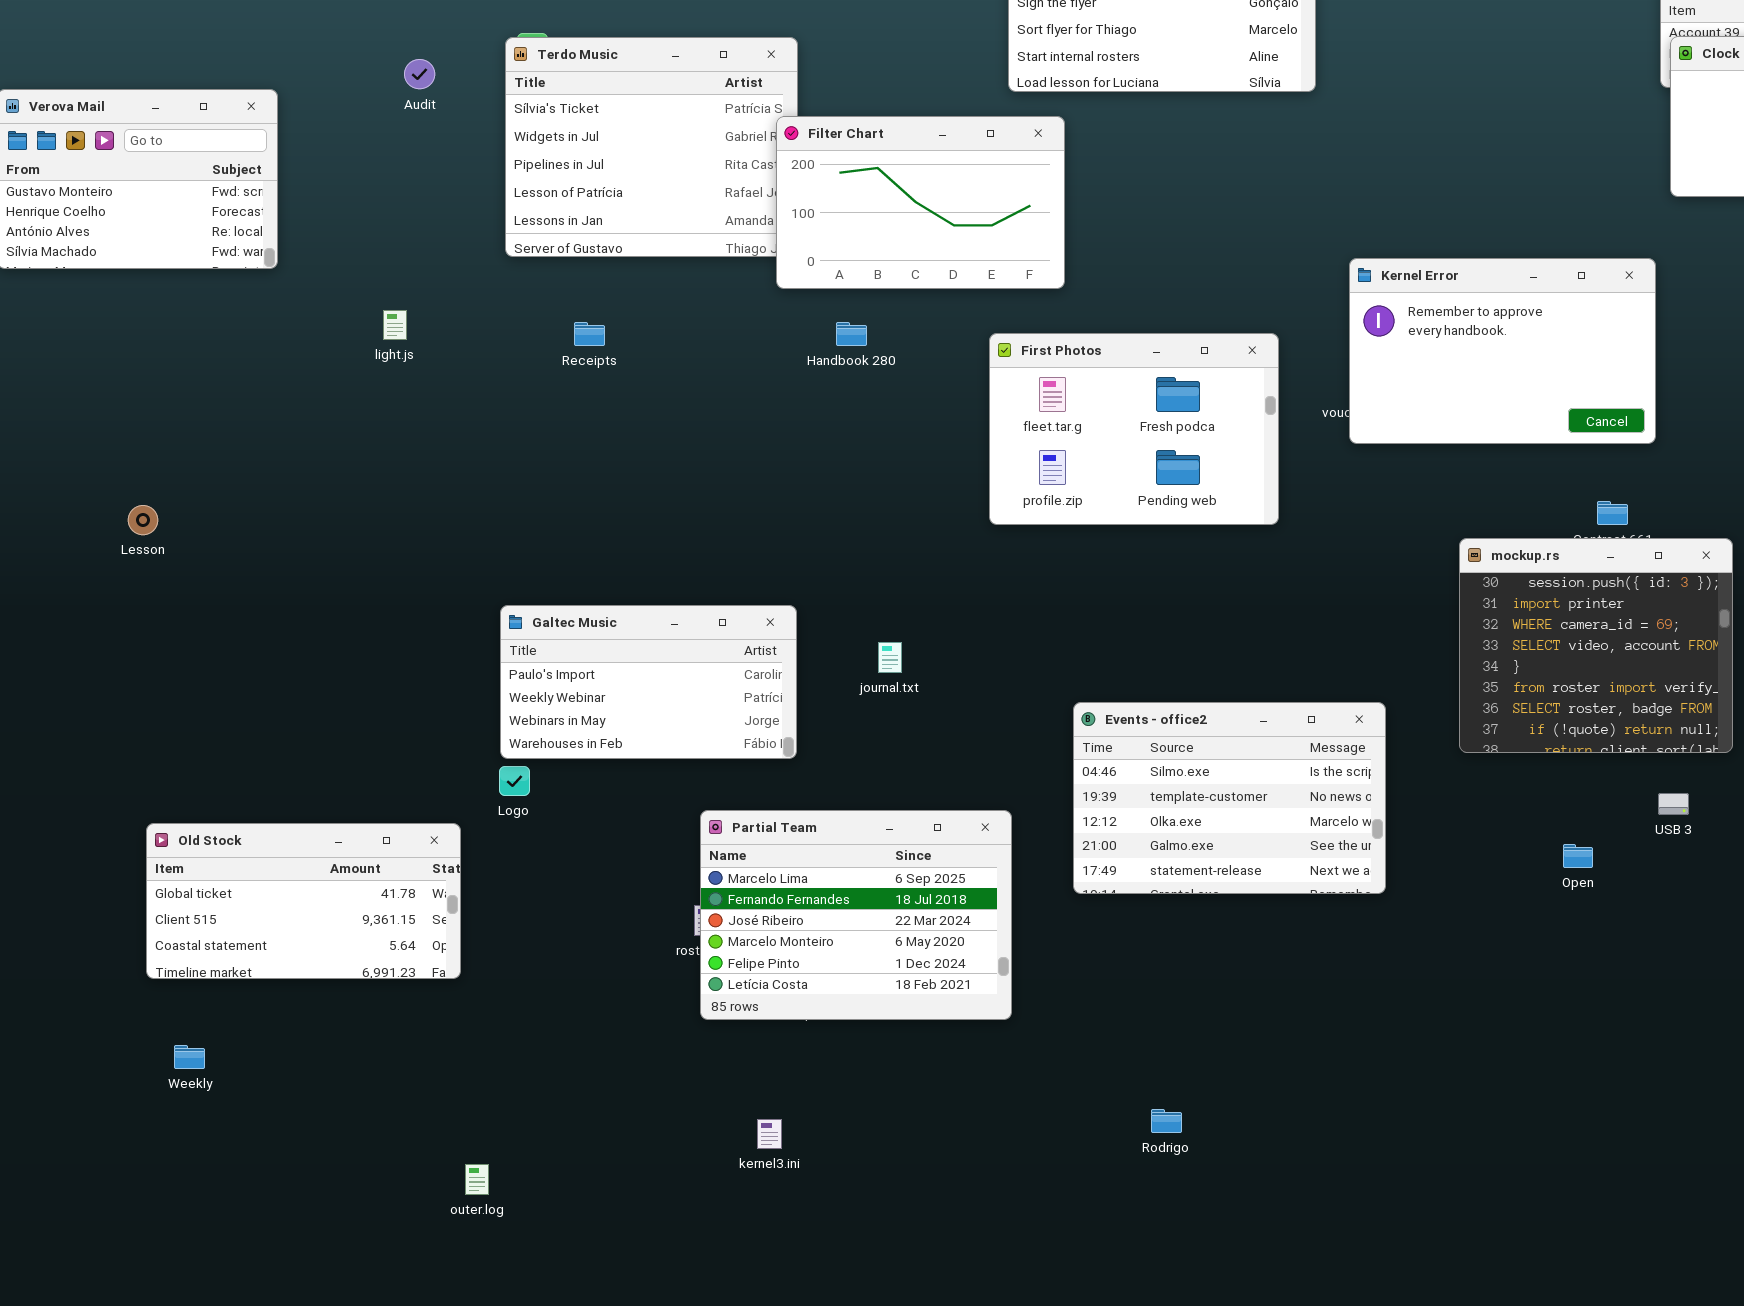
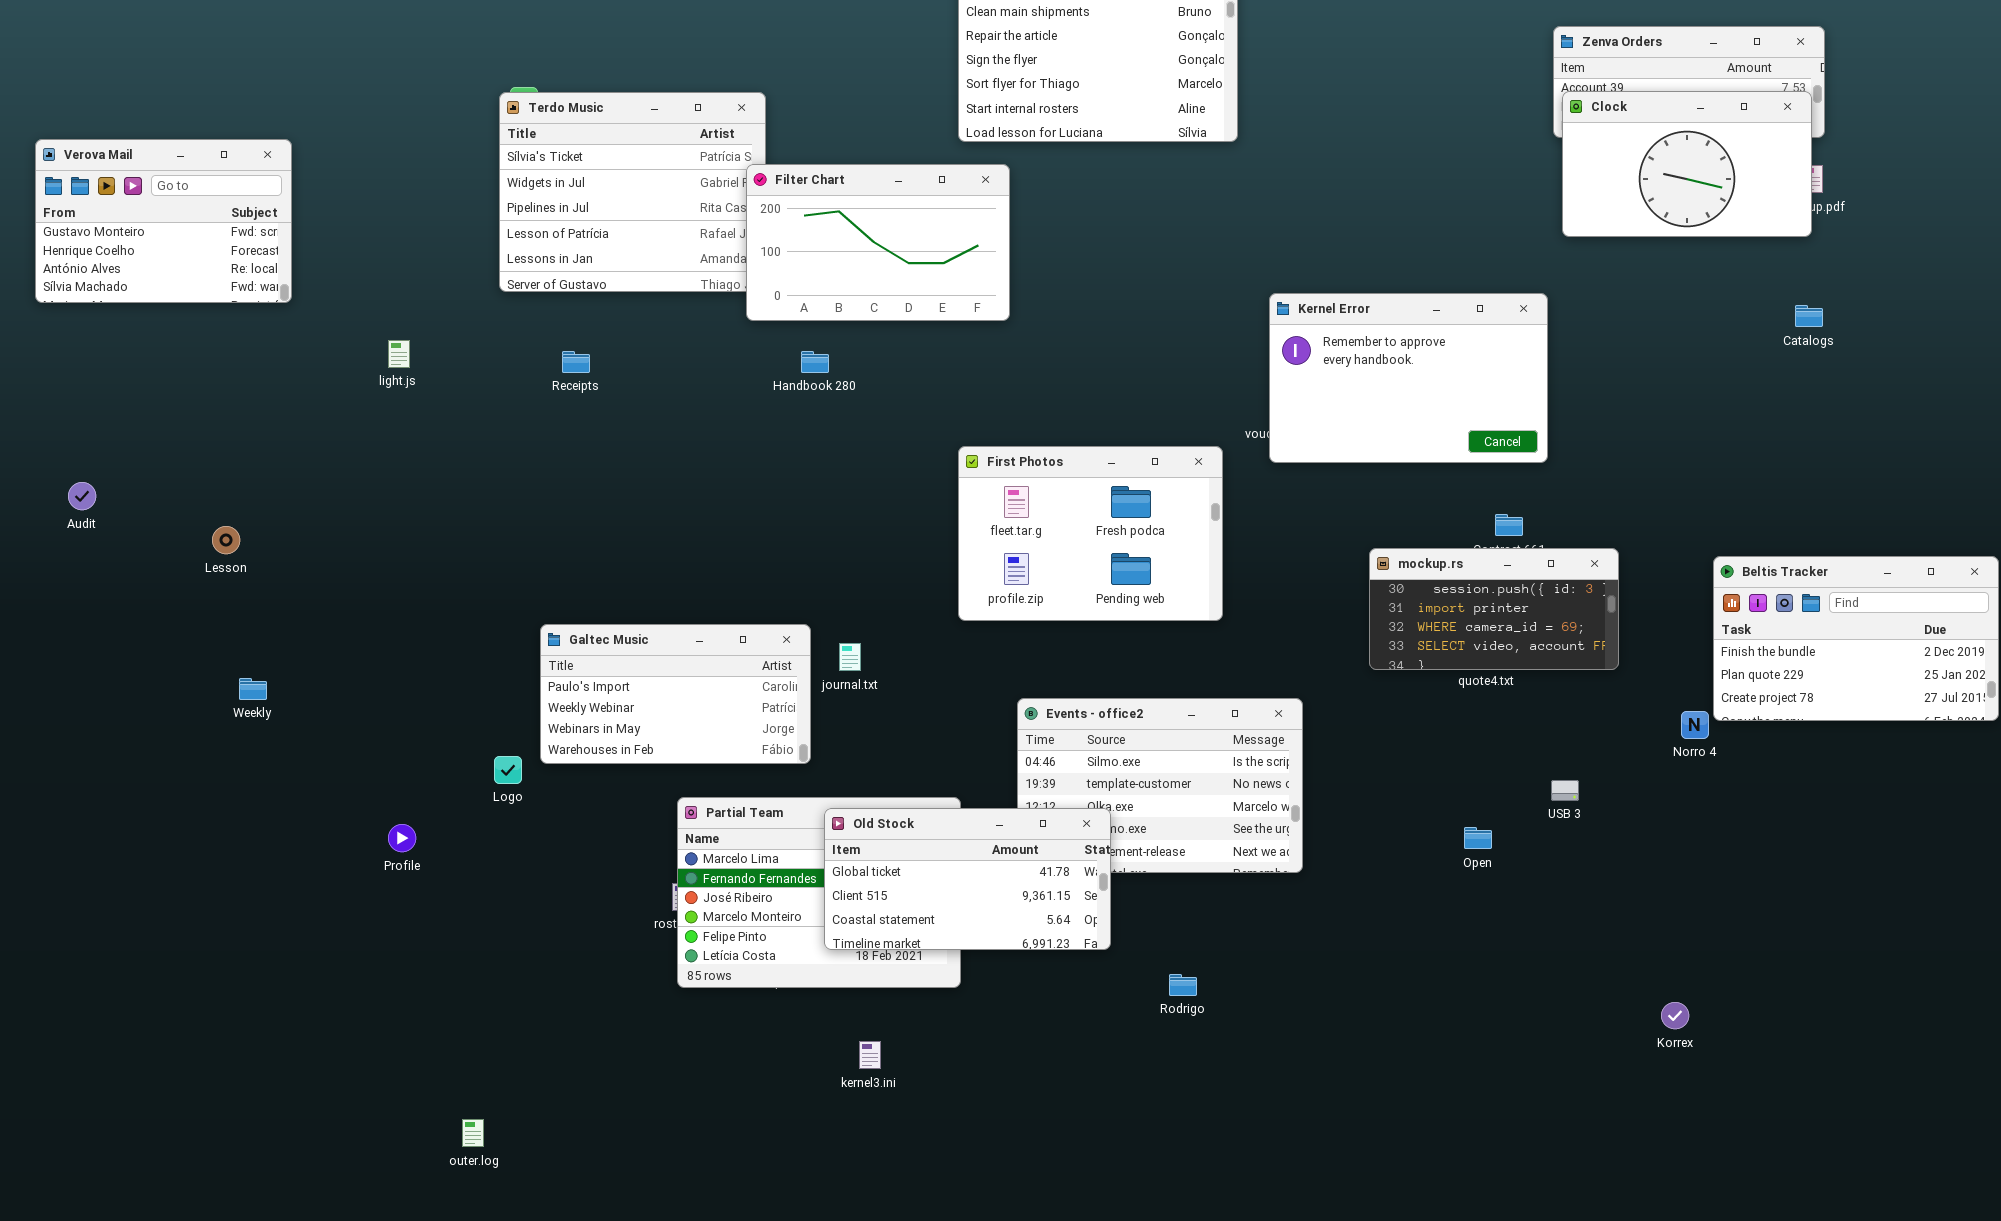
Audit: [404,59,435,89] -> [68,482,96,510], moved
First Photos: [989,333,1279,525] -> [958,446,1223,621], moved
Lesson: [128,505,158,535] -> [212,526,240,554], moved
mockup.rs: [1459,538,1733,753] -> [1369,548,1619,670], resized
Galtec Music: [500,605,797,759] -> [540,624,811,764], moved
Old Stock: [146,823,461,979] -> [824,808,1111,950], moved
Weekly: [174,1045,205,1069] -> [239,678,267,700], moved
Rodrigo: [1151,1109,1182,1133] -> [1169,974,1197,996], moved
kernel3.ini: [757,1119,782,1149] -> [859,1041,881,1069], moved

